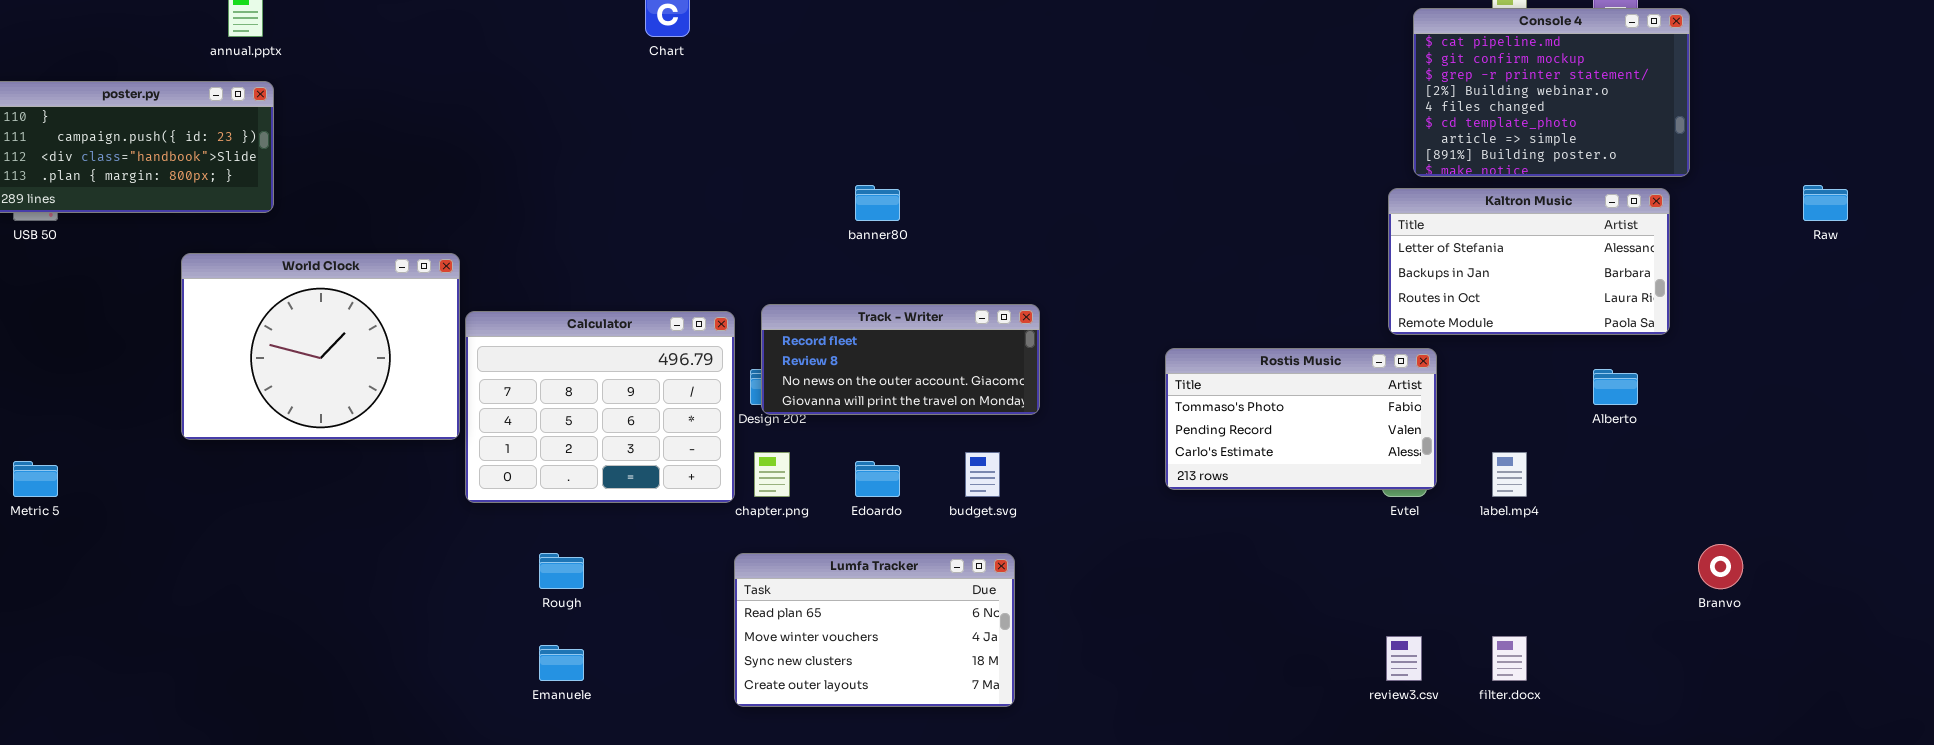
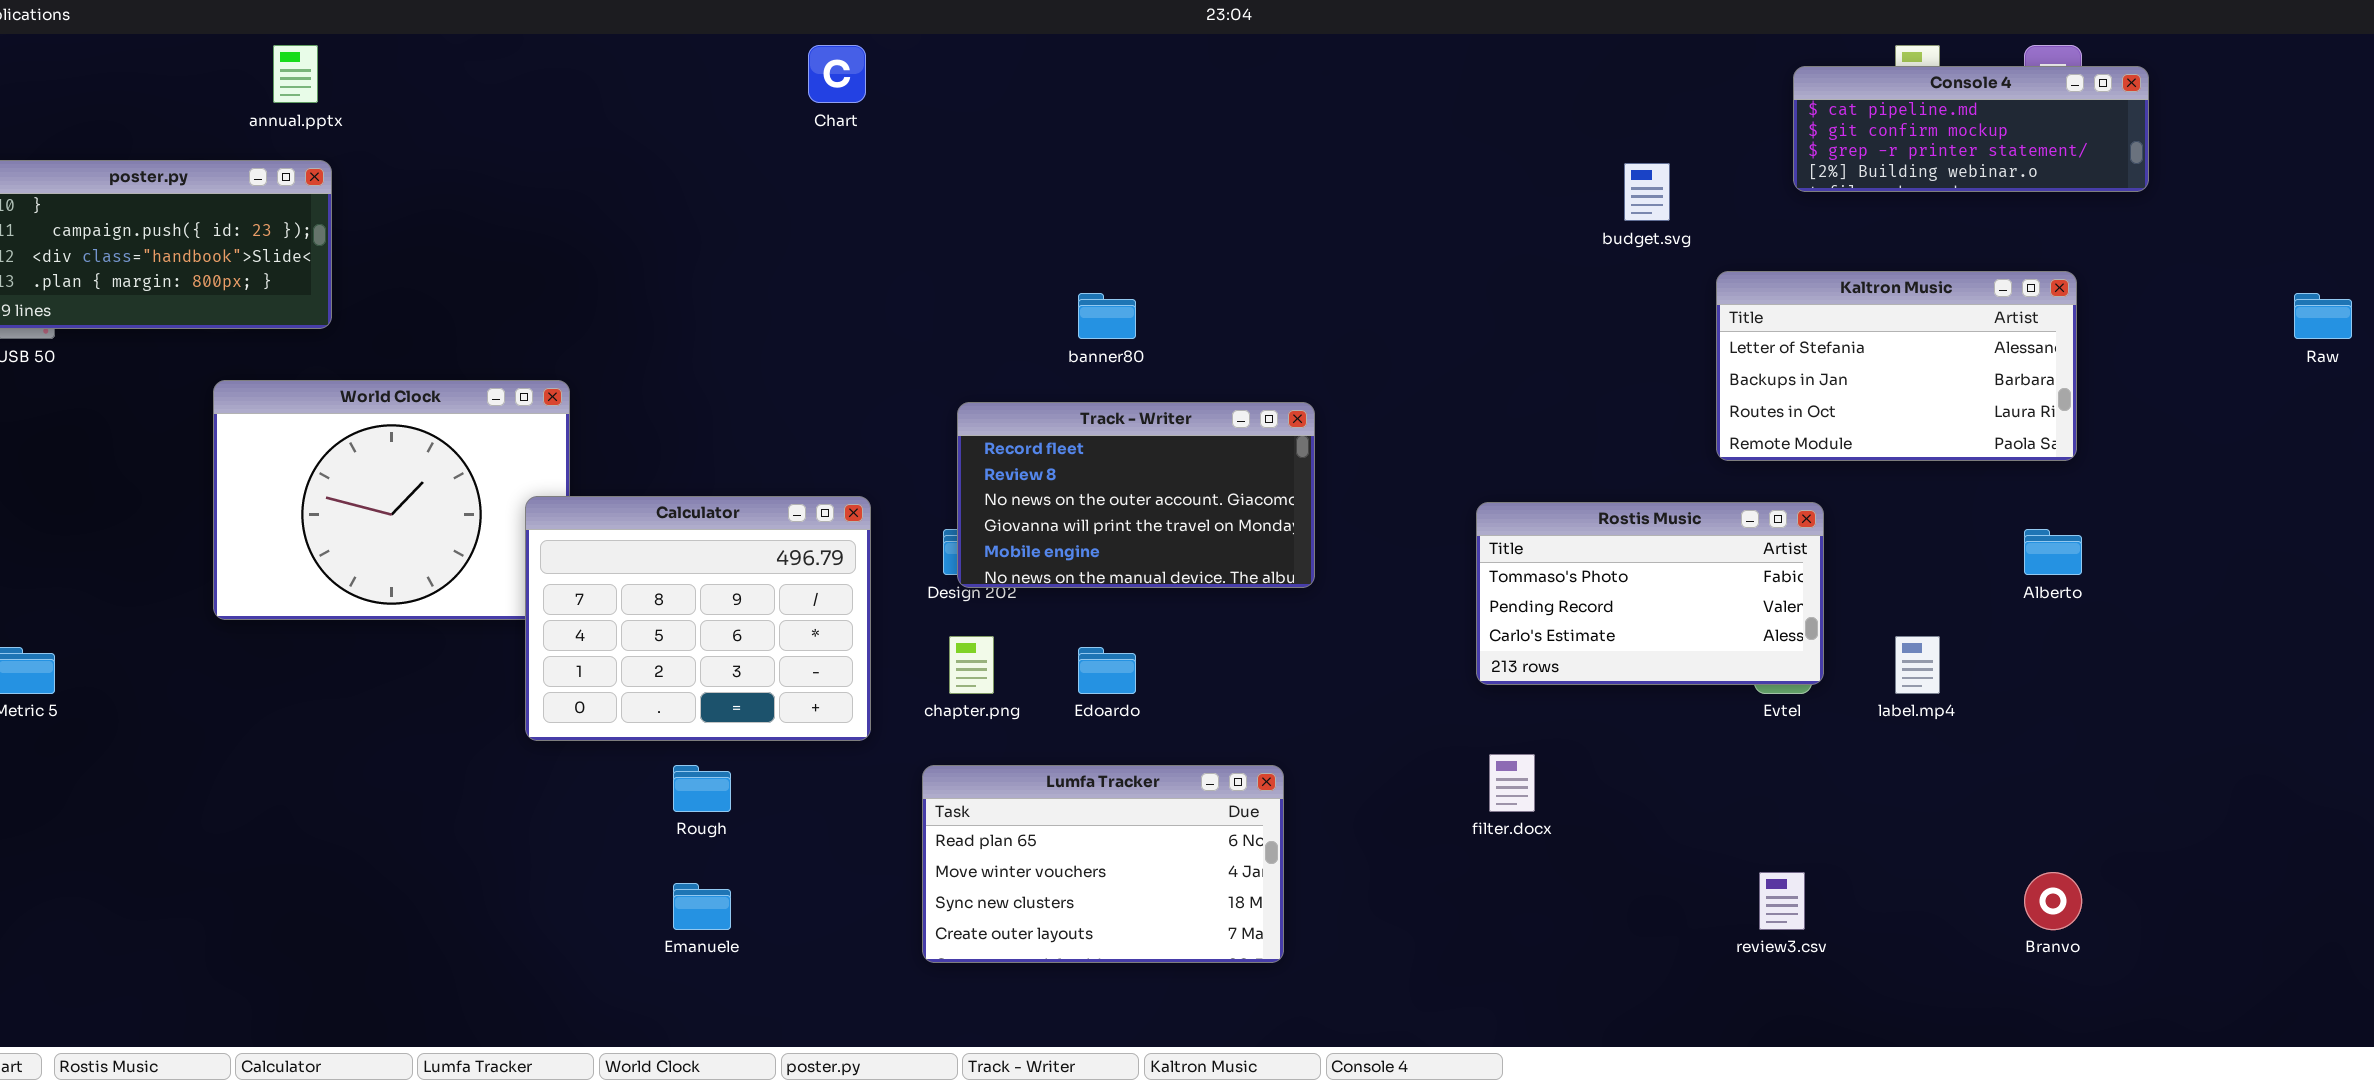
Console 4: [1413,8,1690,177] -> [1793,66,2149,192], resized
Kaltron Music: [1388,188,1670,335] -> [1716,271,2077,461], moved
Track - Writer: [761,304,1040,415] -> [957,402,1315,588], resized
Calculator: [465,311,735,503] -> [525,496,871,741], moved
budget.svg: [965,452,1000,497] -> [1624,163,1670,221], moved
Branvo: [1698,544,1743,589] -> [2024,872,2082,930], moved
filter.docx: [1492,636,1527,681] -> [1489,754,1535,812], moved

